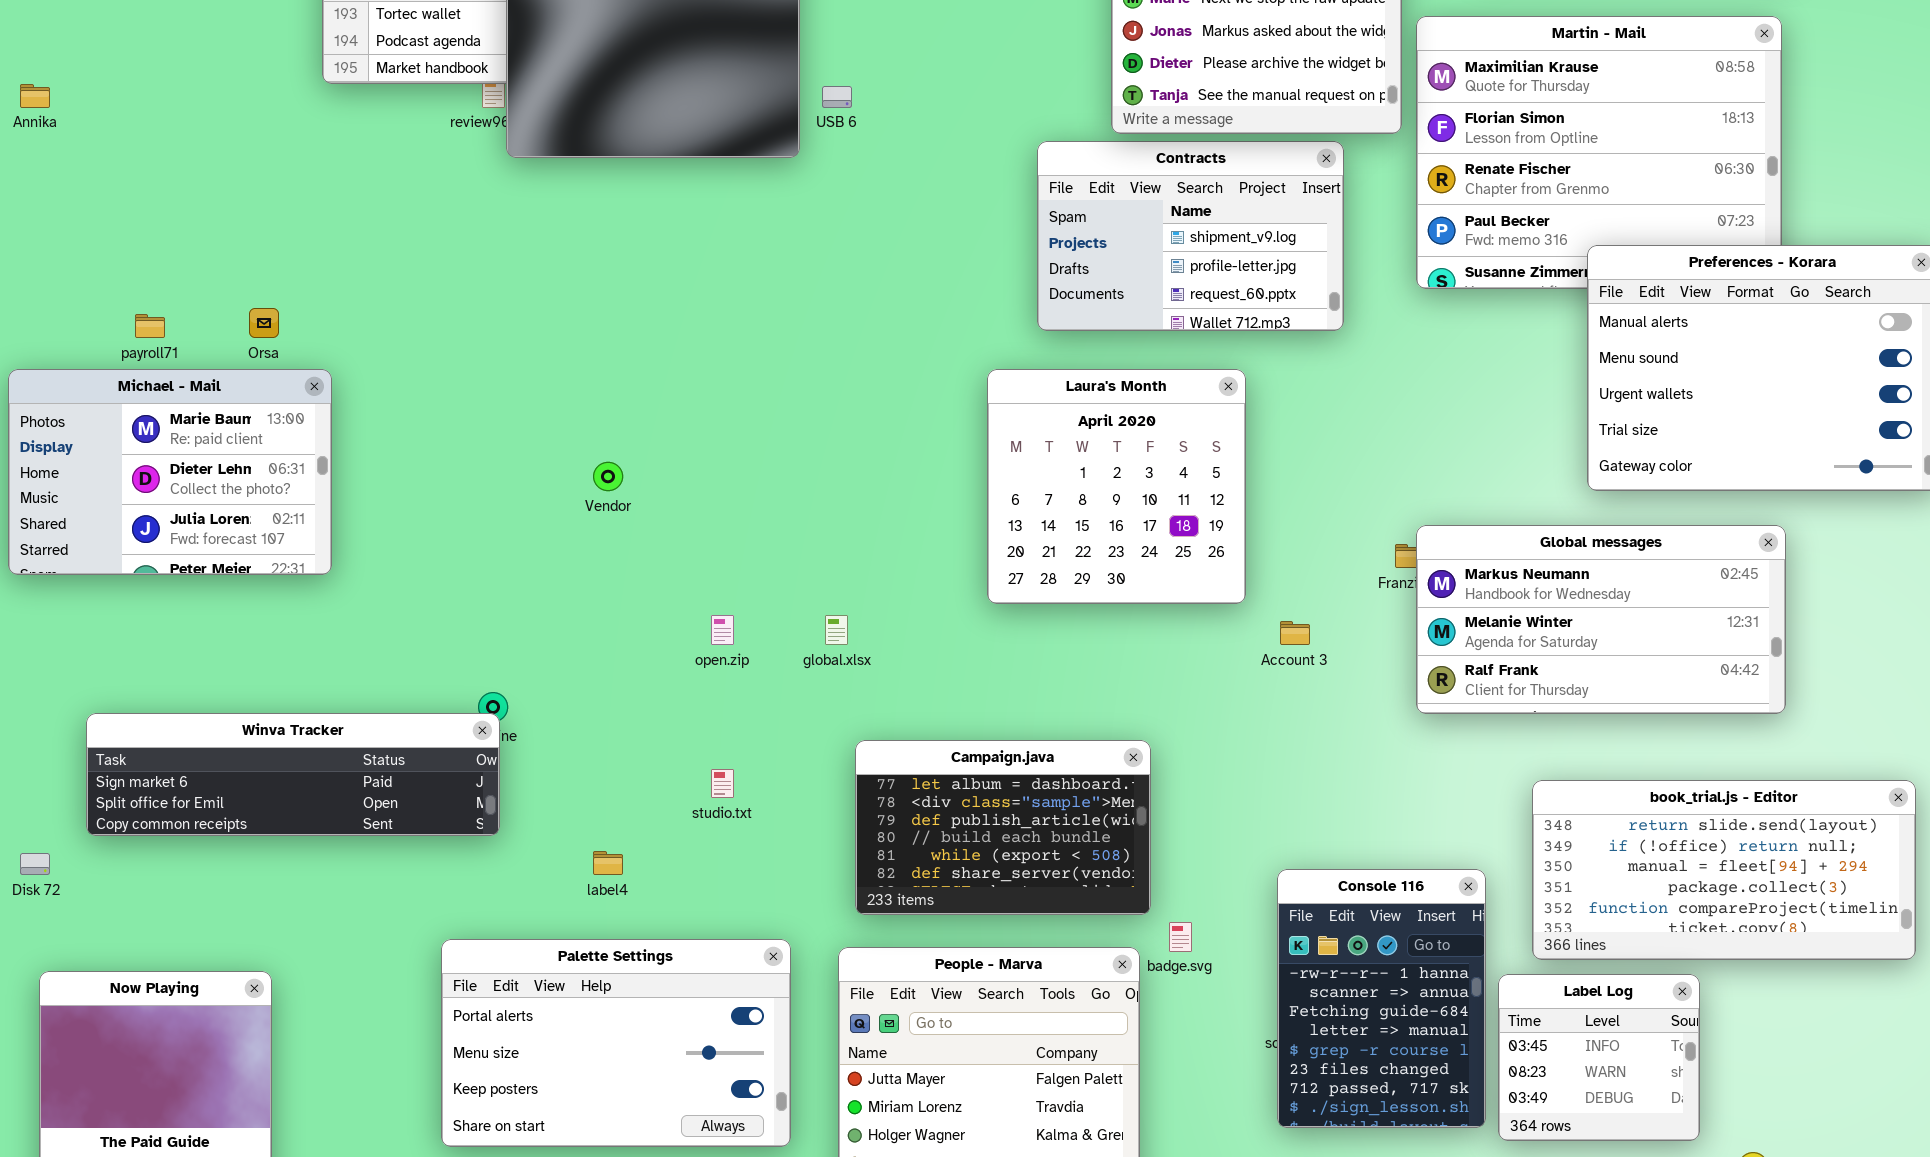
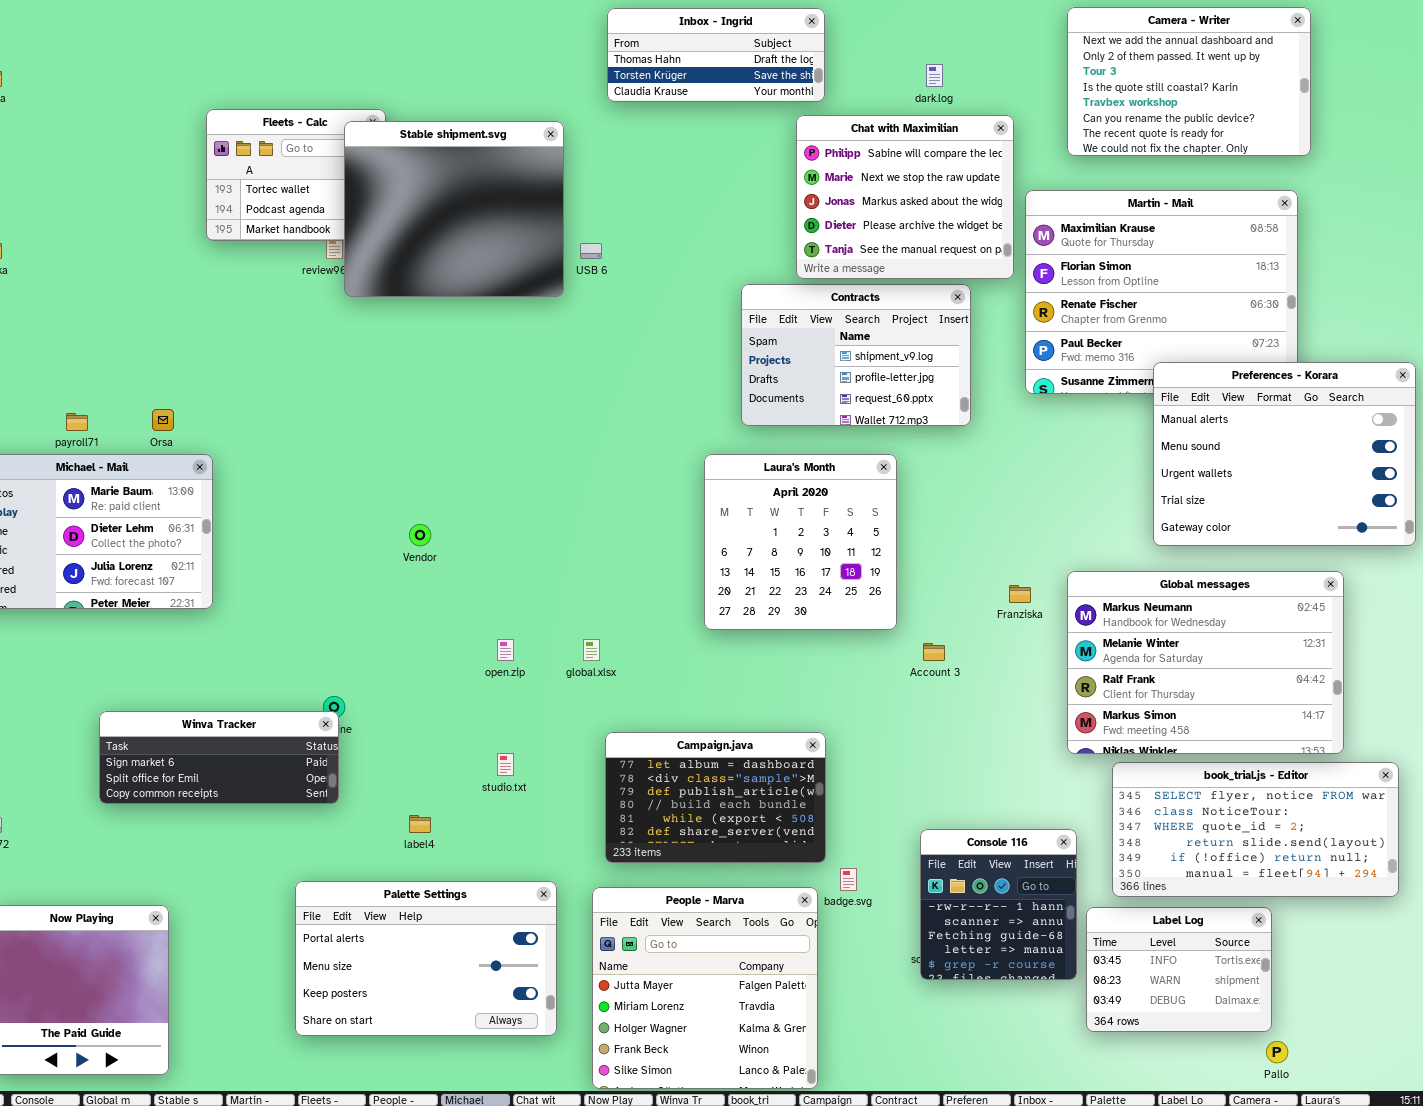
Global messages: [1416,525,1786,714] -> [1067,571,1344,754], moved, resized
Winva Tracker: [86,713,500,836] -> [99,711,339,804], resized
book_trial.js - Editor: [1532,780,1916,960] -> [1112,762,1399,897], scrolled up 3 rows
Console 116: [1277,869,1486,1128] -> [920,829,1077,980], resized
Label Log: [1498,974,1700,1141] -> [1086,907,1272,1032], resized

